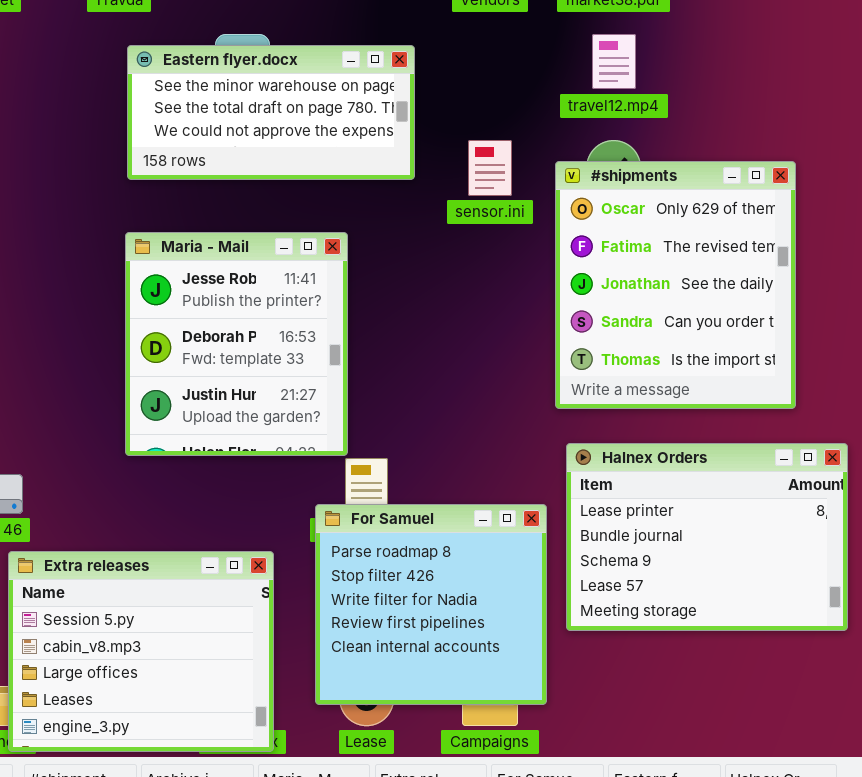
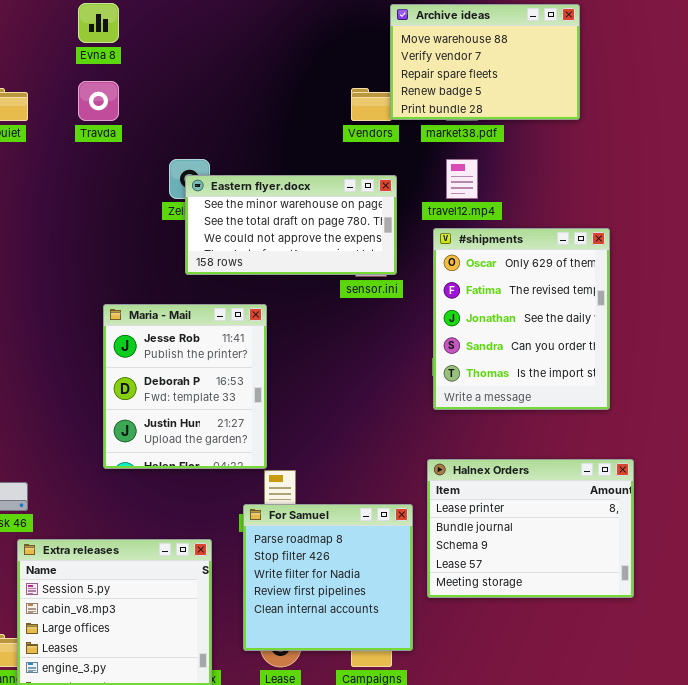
Eastern flyer.docx: [127,45,415,180] -> [185,175,397,275], moved
#shipments: [555,161,796,409] -> [433,228,610,410], moved

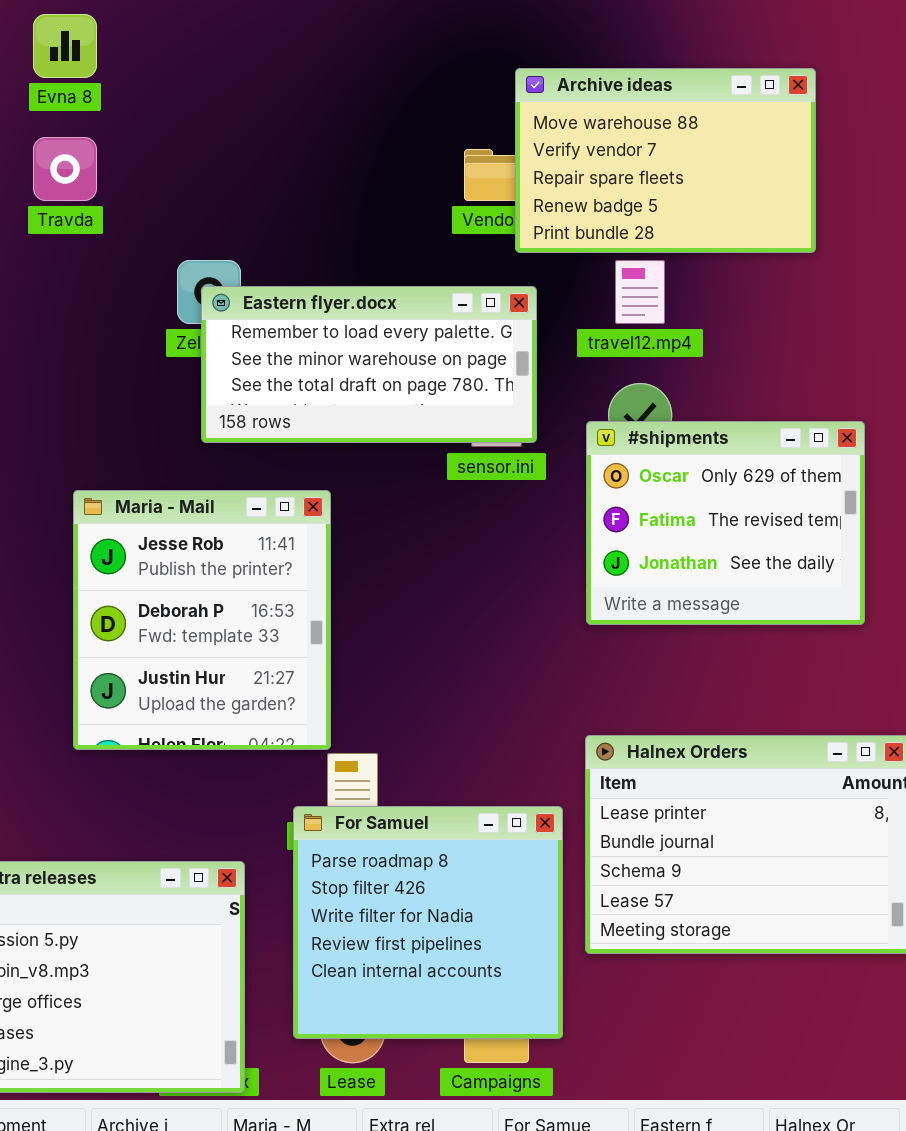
Archive ideas: [390,4,580,120] -> [515,68,816,253], moved
Eastern flyer.docx: [185,175,397,275] -> [201,286,537,443], scrolled up 1 row
#shipments: [433,228,610,410] -> [586,421,865,625], moved, resized

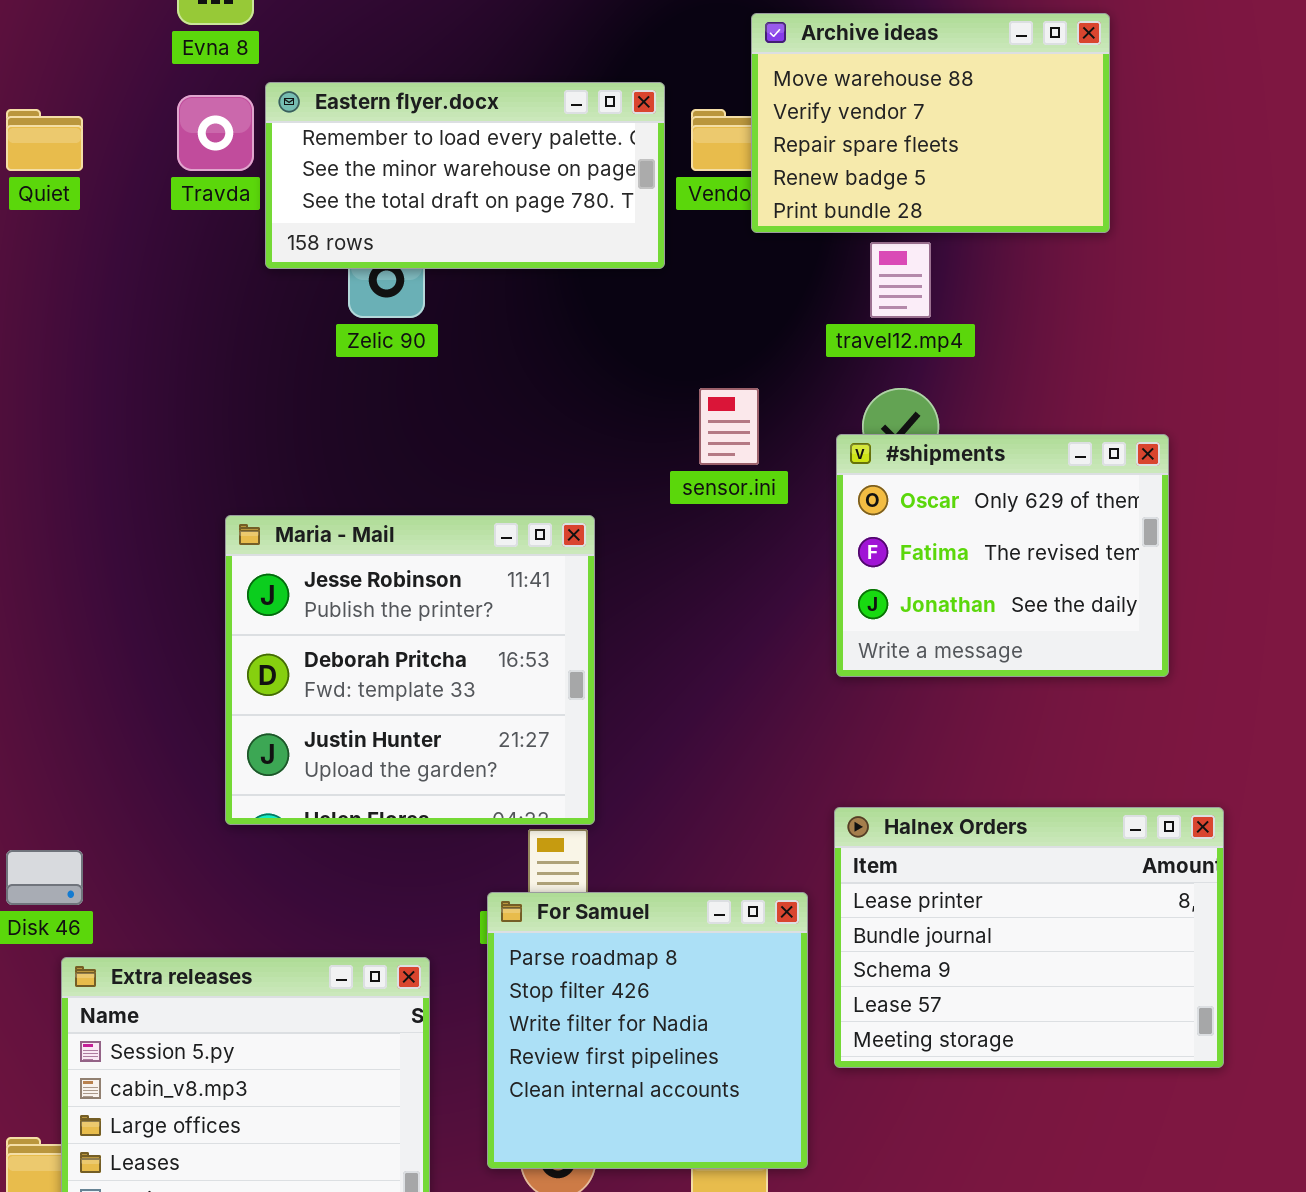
Eastern flyer.docx: [201,286,537,443] -> [265,82,665,269], moved
Maria - Mail: [73,490,331,750] -> [225,515,595,825], resized

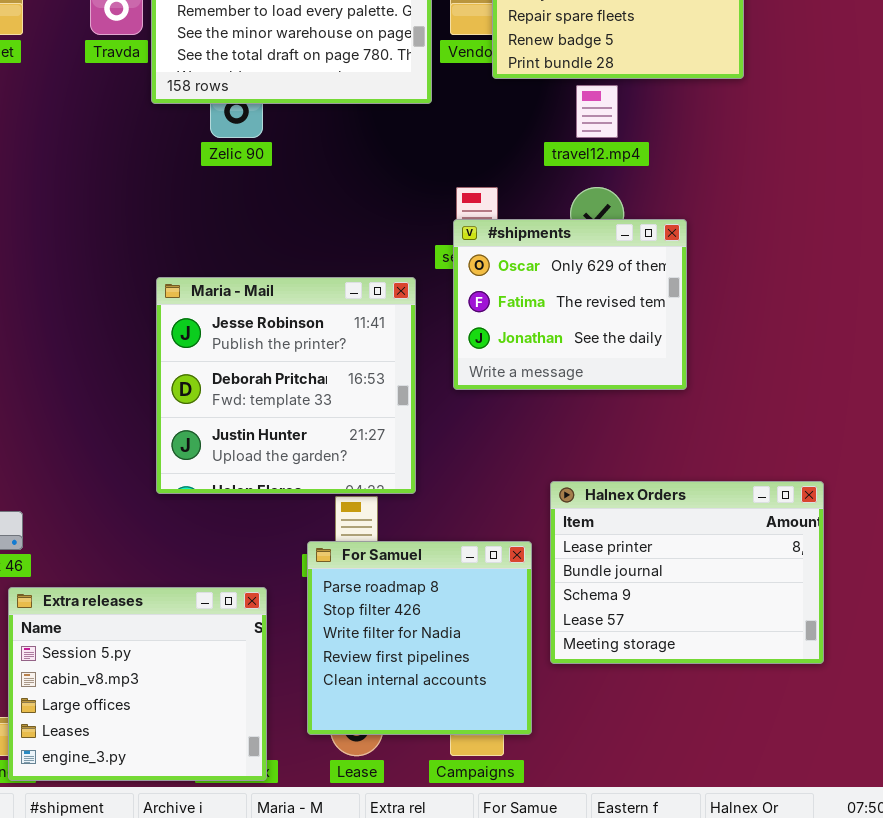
#shipments: [836,434,1169,677] -> [453,219,687,390], moved
Maria - Mail: [225,515,595,825] -> [156,277,416,494], moved

